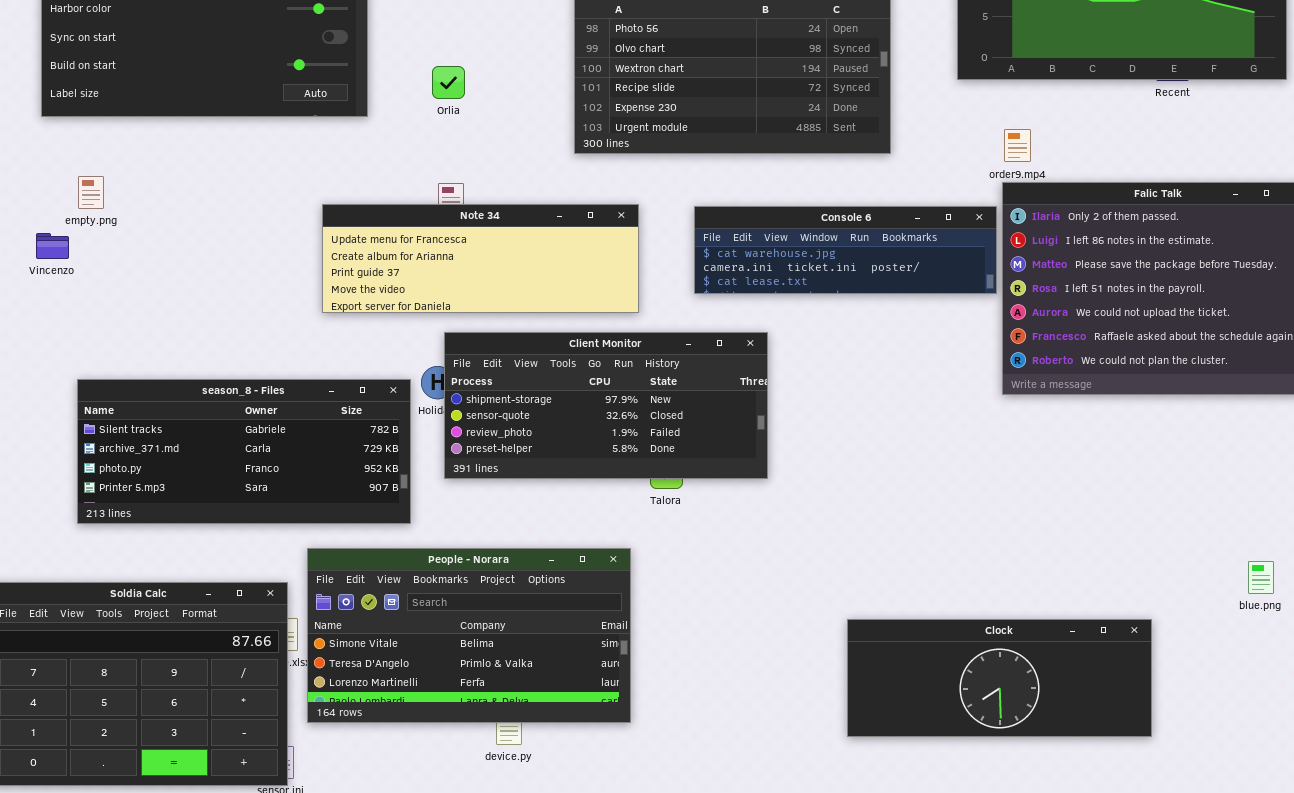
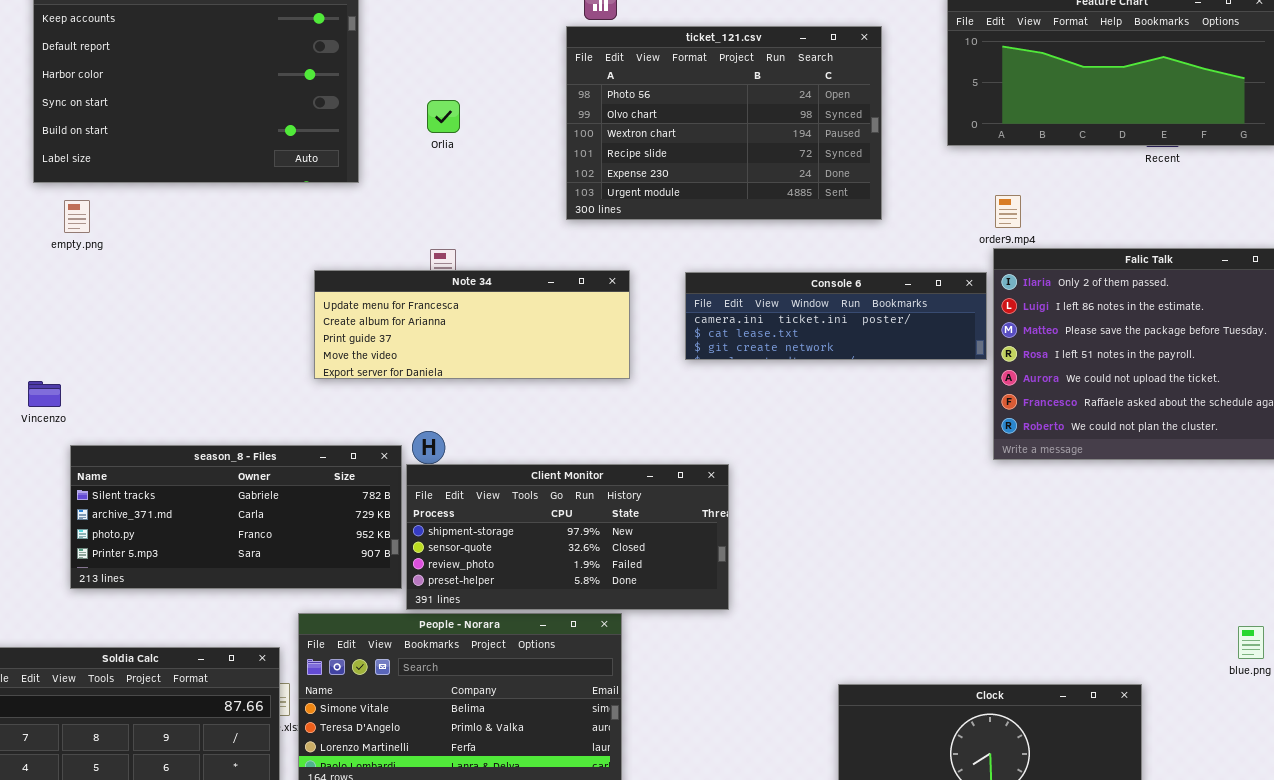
Orlia: [432,66,465,99] -> [427,100,460,133], moved
empty.png: [78,176,104,209] -> [64,200,90,233], moved
Console 6: [694,206,997,294] -> [685,272,987,360], scrolled down 1 row
Vincenzo: [36,233,69,259] -> [28,381,61,407], moved
Client Monitor: [444,332,768,479] -> [406,464,729,610], moved

